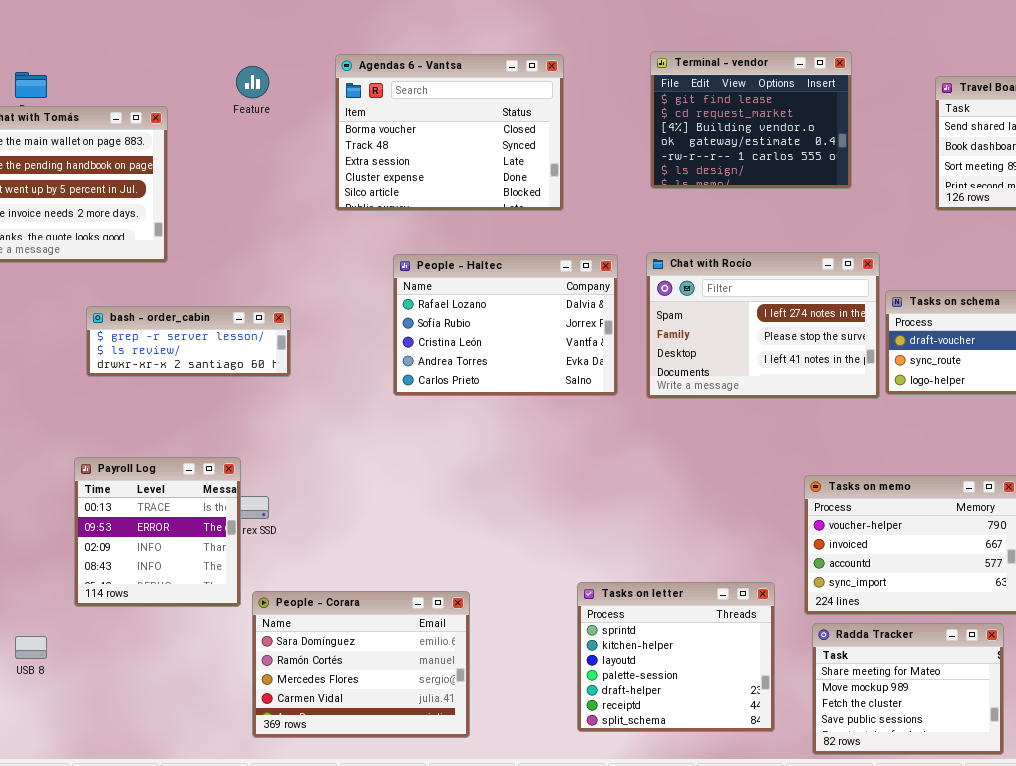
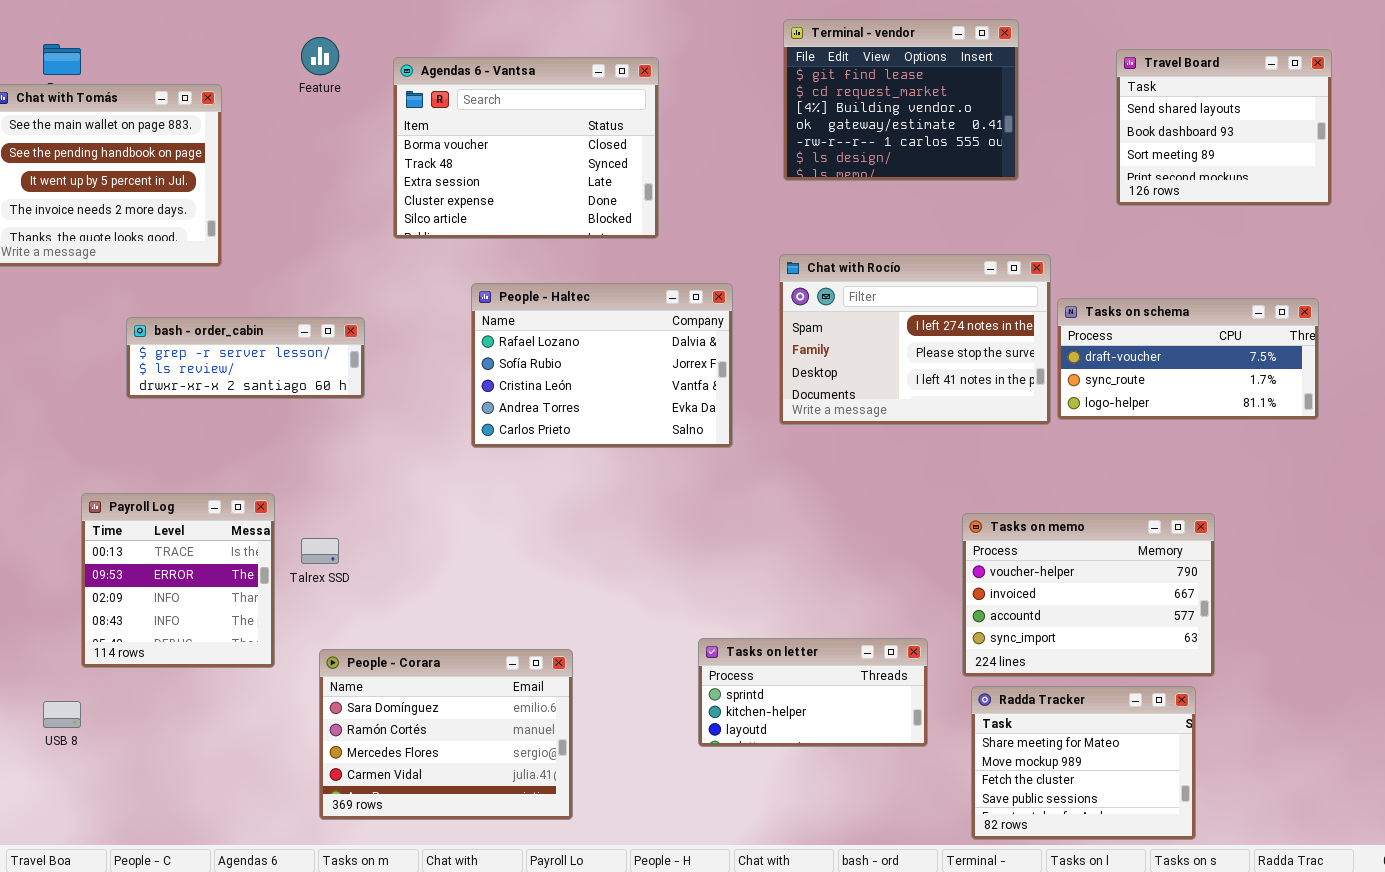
Agendas 6 - Vantsa: [335,54,564,211] -> [393,57,659,239], moved
People - Haltec: [393,254,618,396] -> [471,283,733,448], moved
Payroll Log: [74,457,241,607] -> [81,493,275,668], moved
Tasks on letter: [577,582,775,732] -> [698,638,928,747], resized

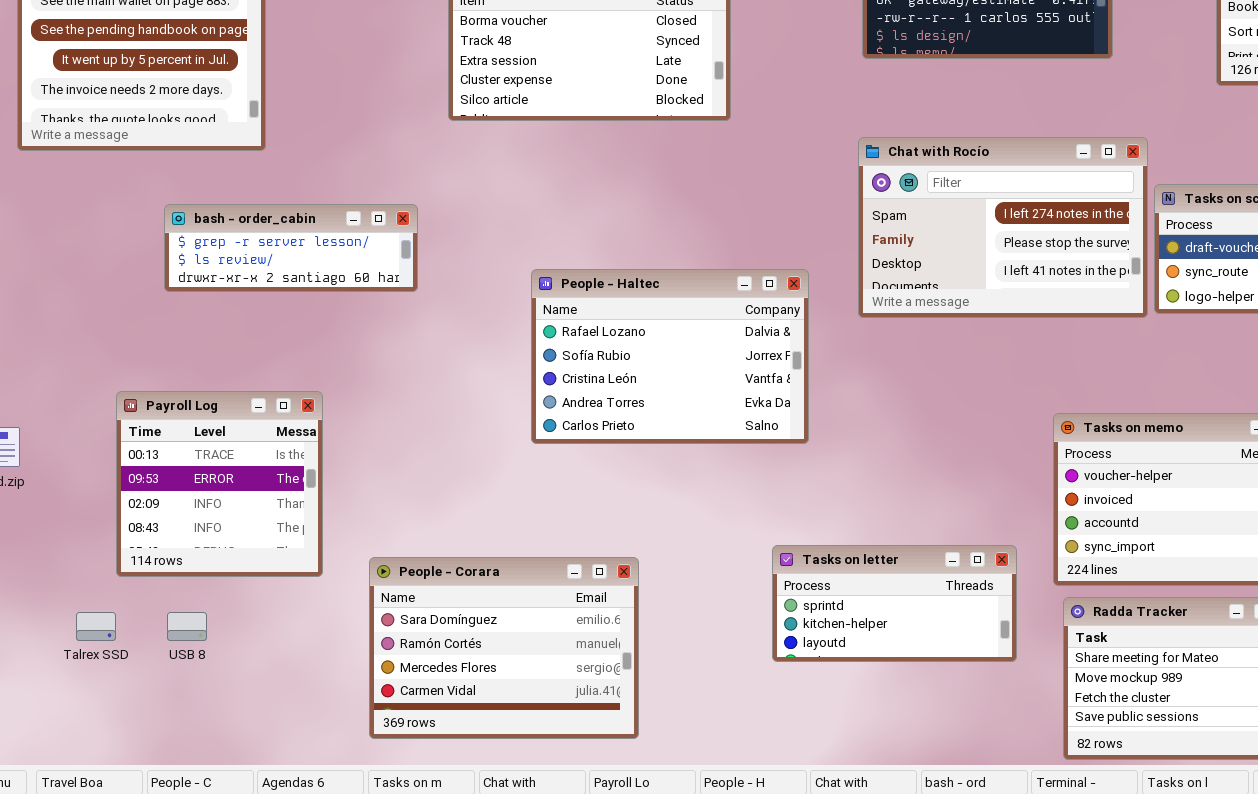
People - Haltec: [471,283,733,448] -> [531,269,809,444], moved
Talrex SSD: [301,538,339,564] -> [76,612,116,641], moved
USB 8: [43,701,81,728] -> [167,612,207,641], moved

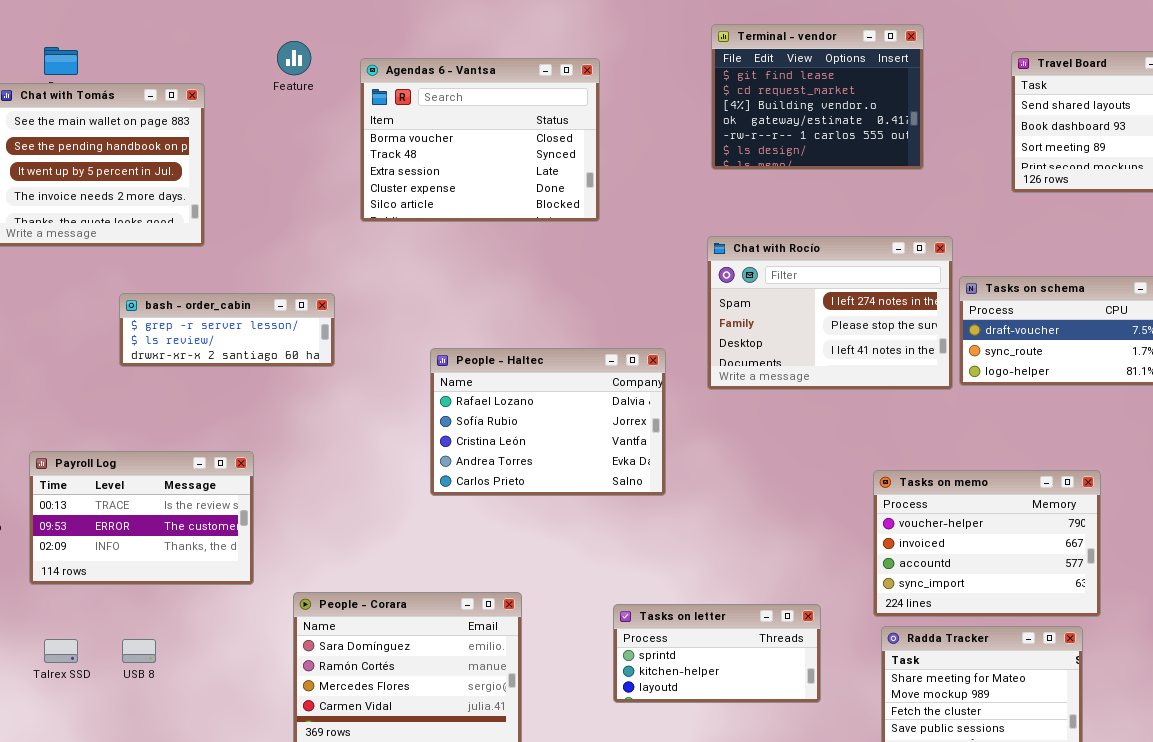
Payroll Log: [116,391,323,577] -> [29,451,254,585], resized
Tasks on letter: [772,545,1017,662] -> [613,604,821,703], moved

